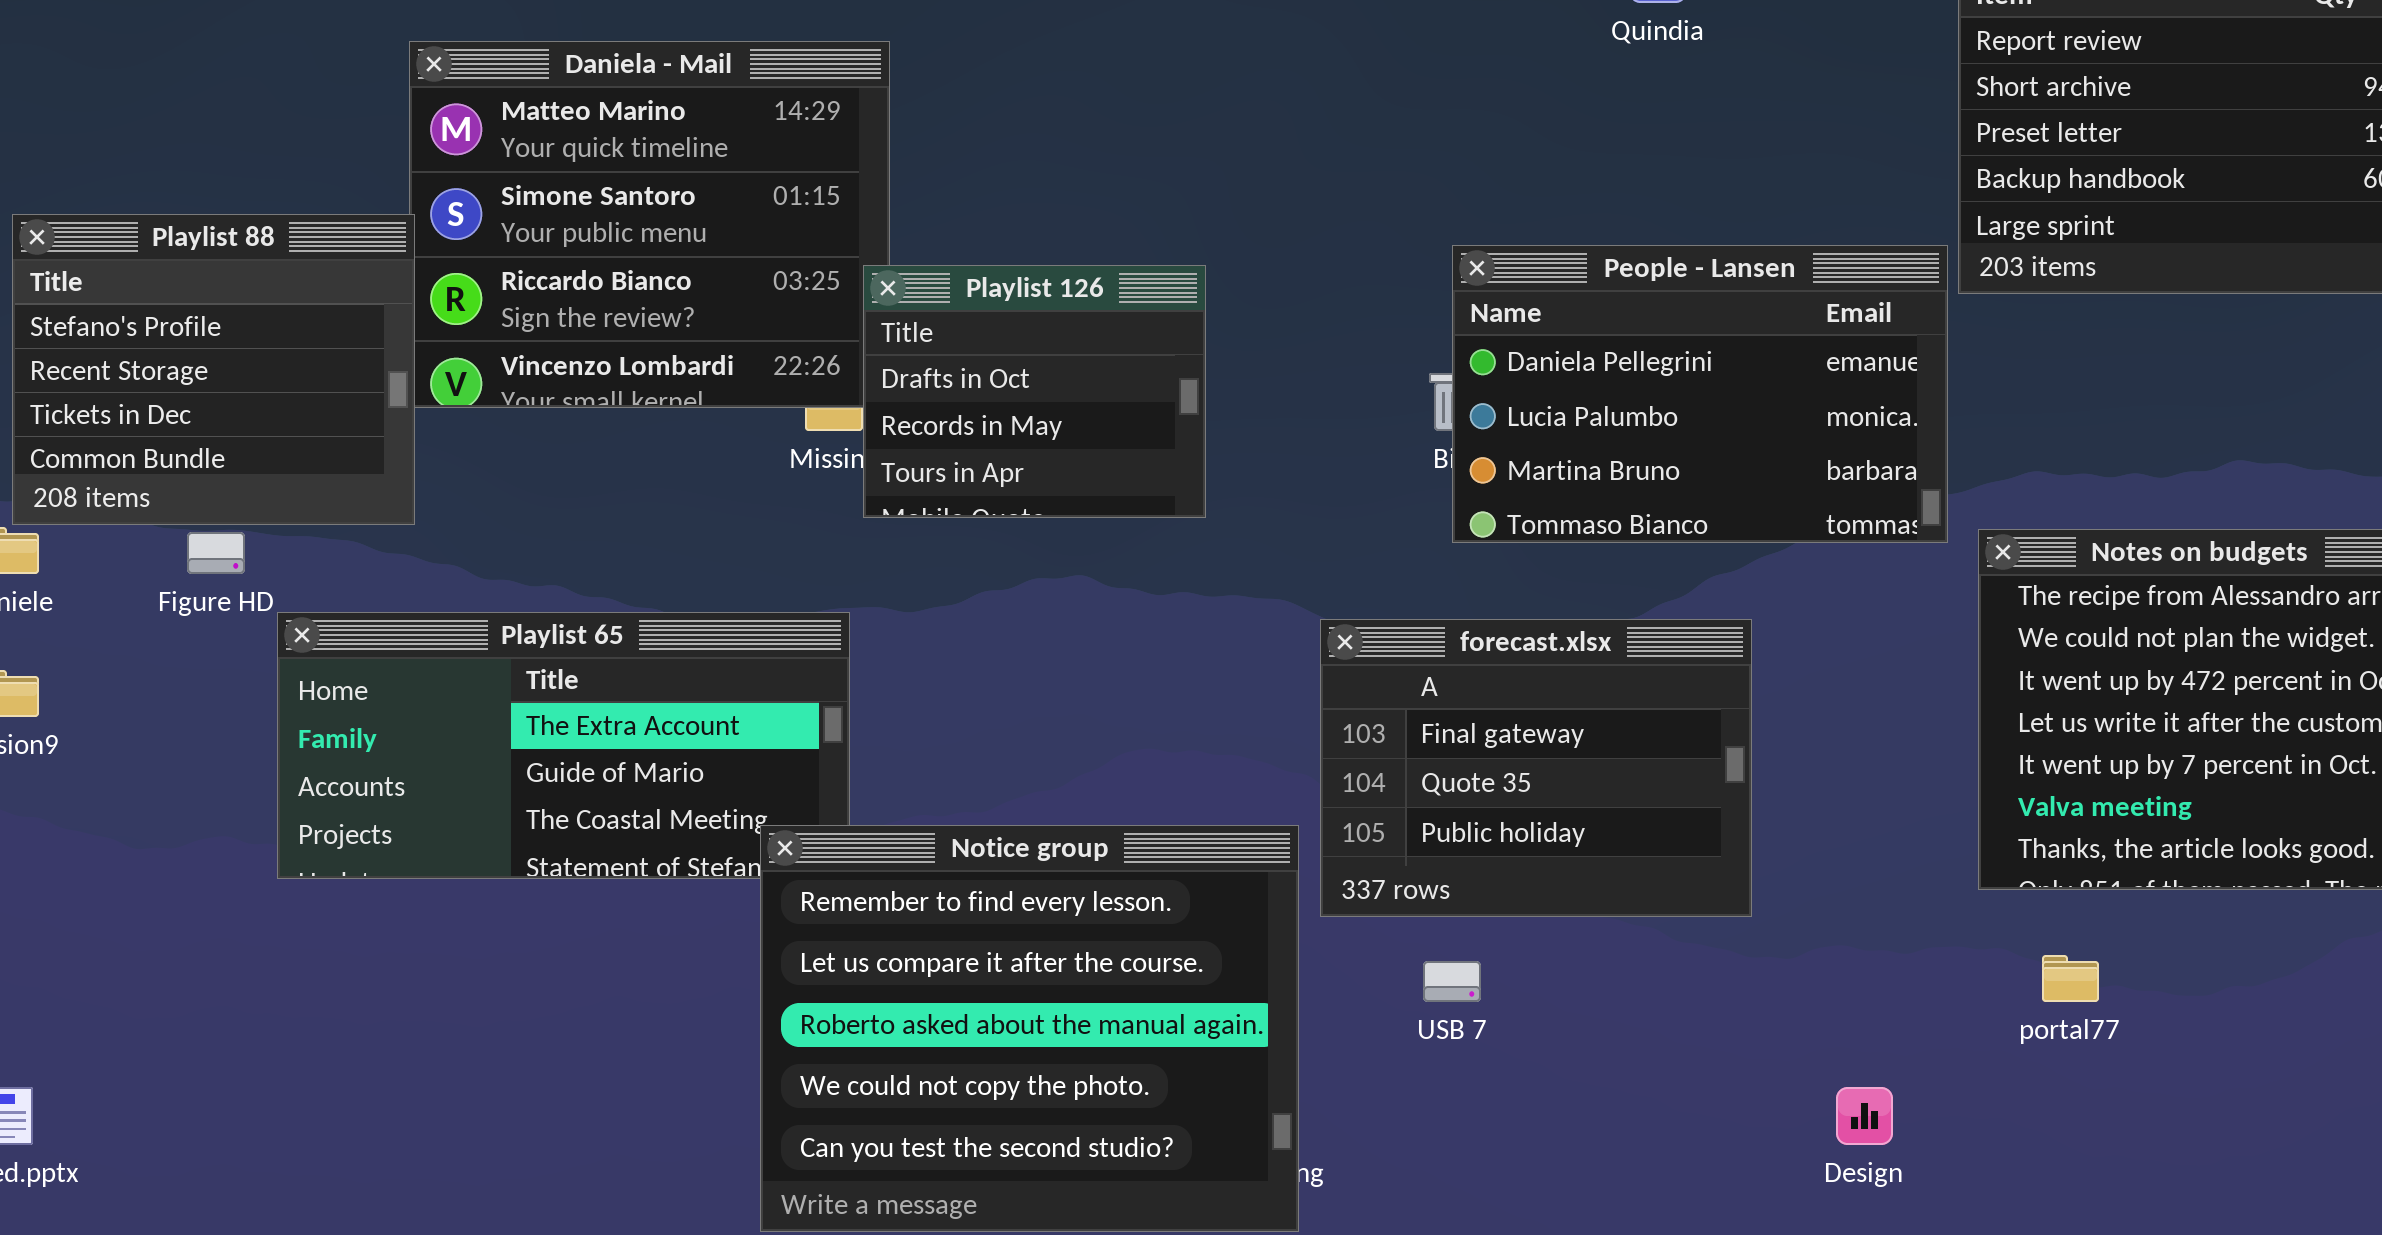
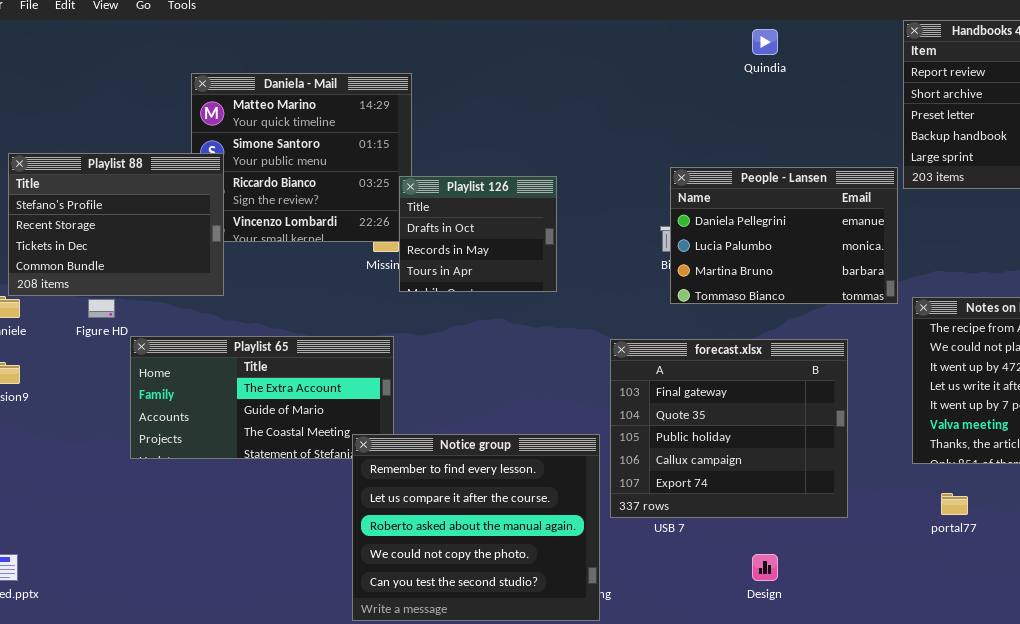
Playlist 88: [12,214,415,525] -> [8,153,224,296], resized
forecast.xlsx: [1320,619,1752,917] -> [610,339,848,518], resized
Design: [1836,1087,1893,1145] -> [752,554,778,581], moved

